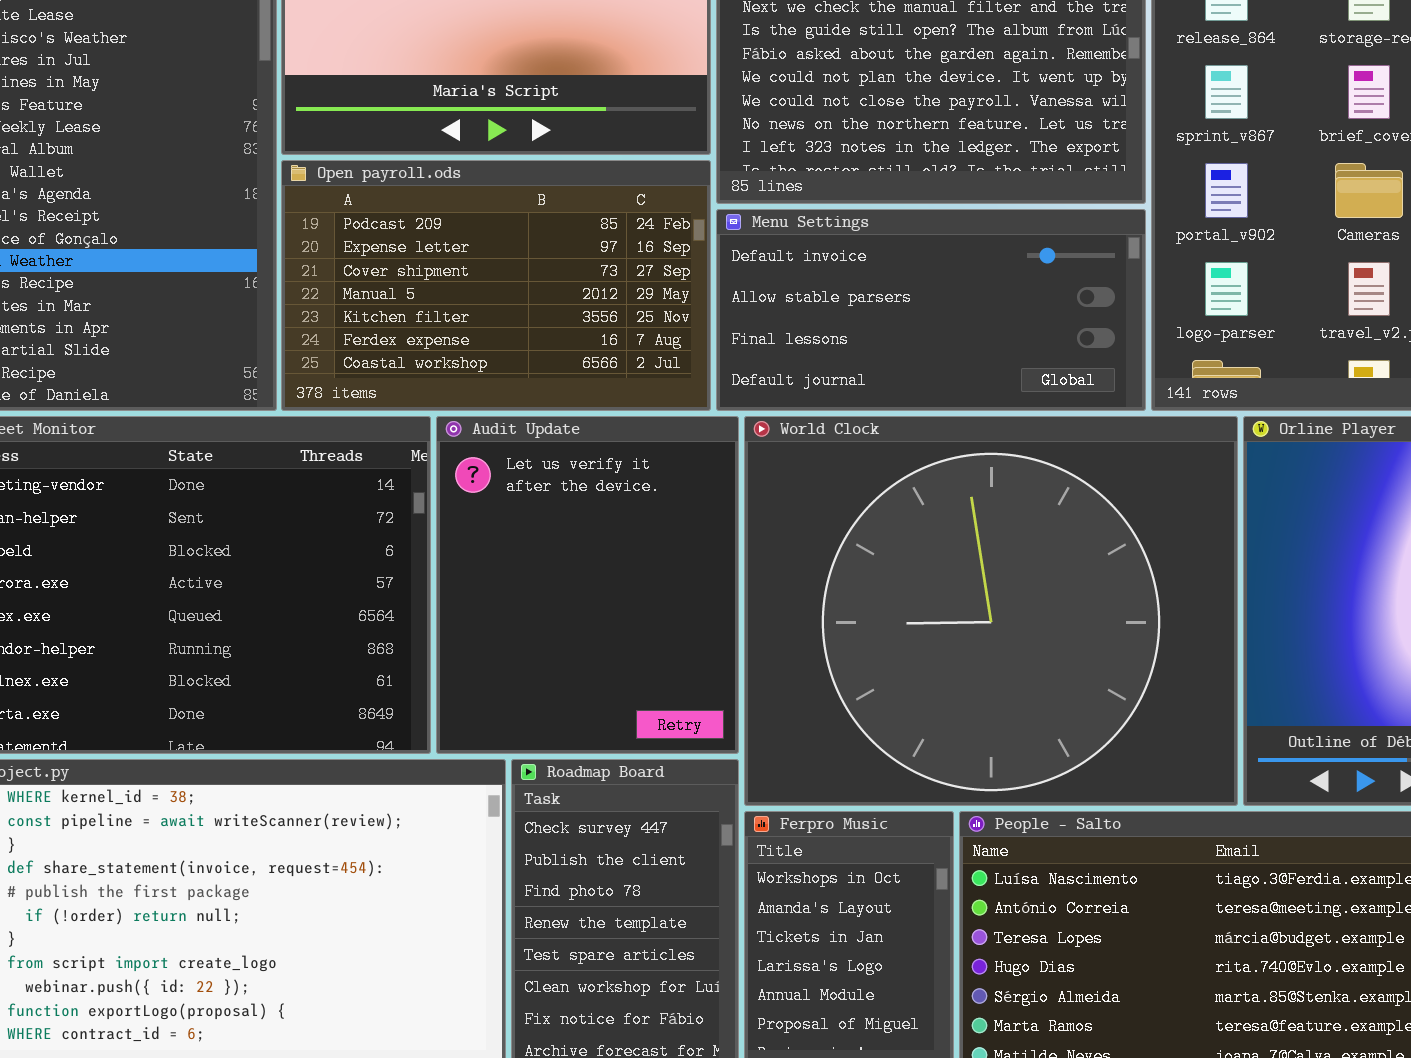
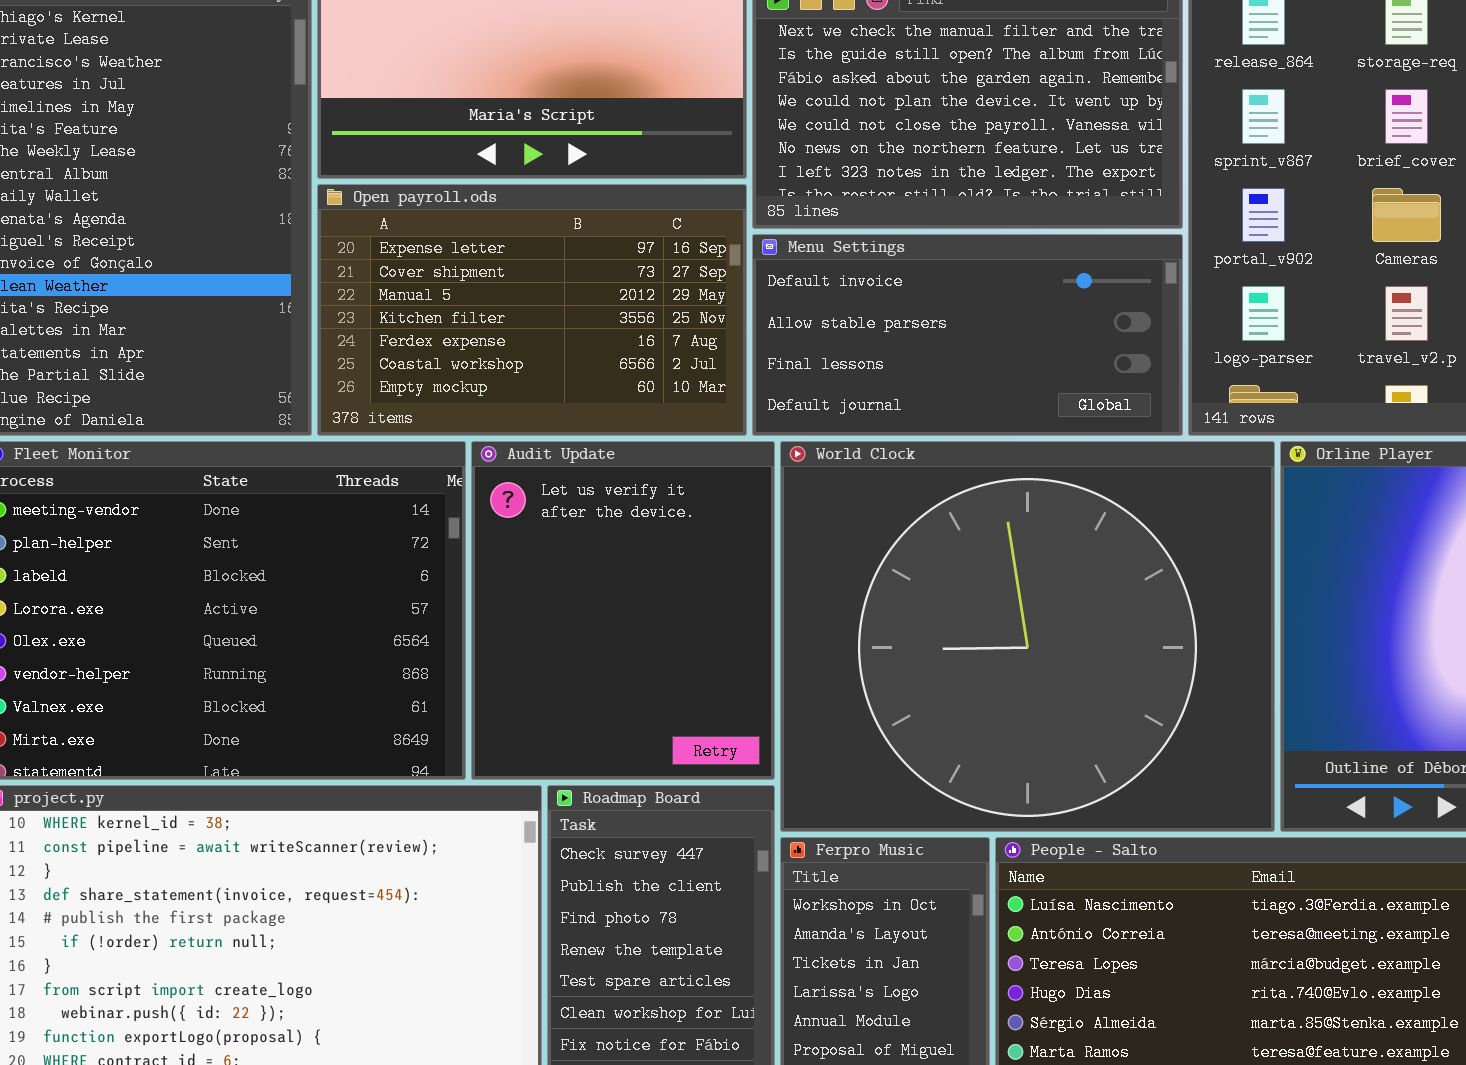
Open payroll.ods: [281,160,711,411] -> [317,184,747,436], scrolled down 1 row

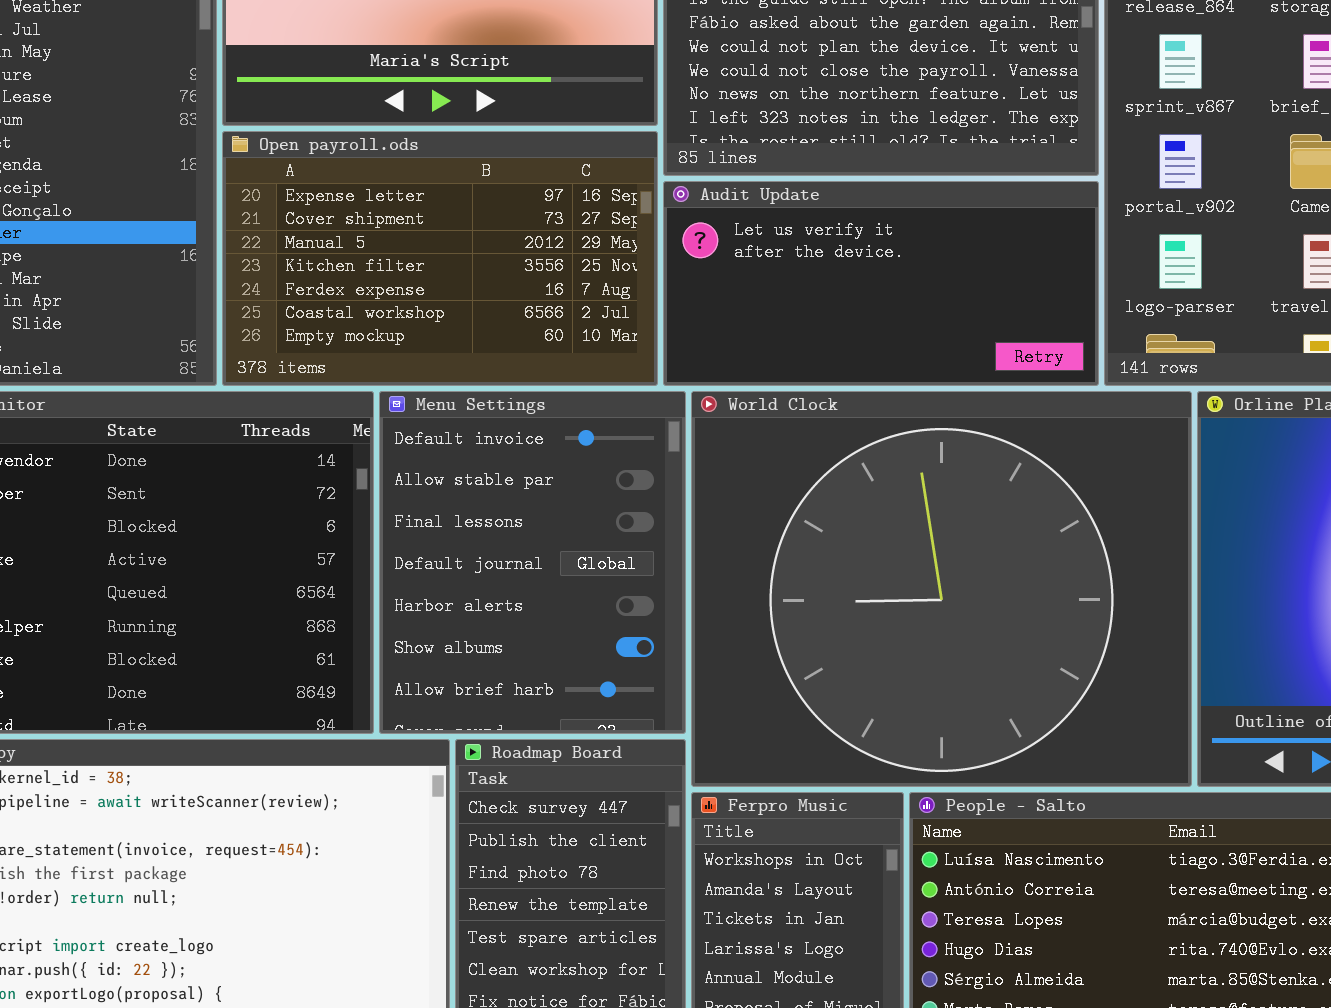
Menu Settings: [752,234,1183,436] -> [379,391,686,734], moved, resized
Audit Update: [471,441,775,780] -> [663,181,1099,386], moved, resized

